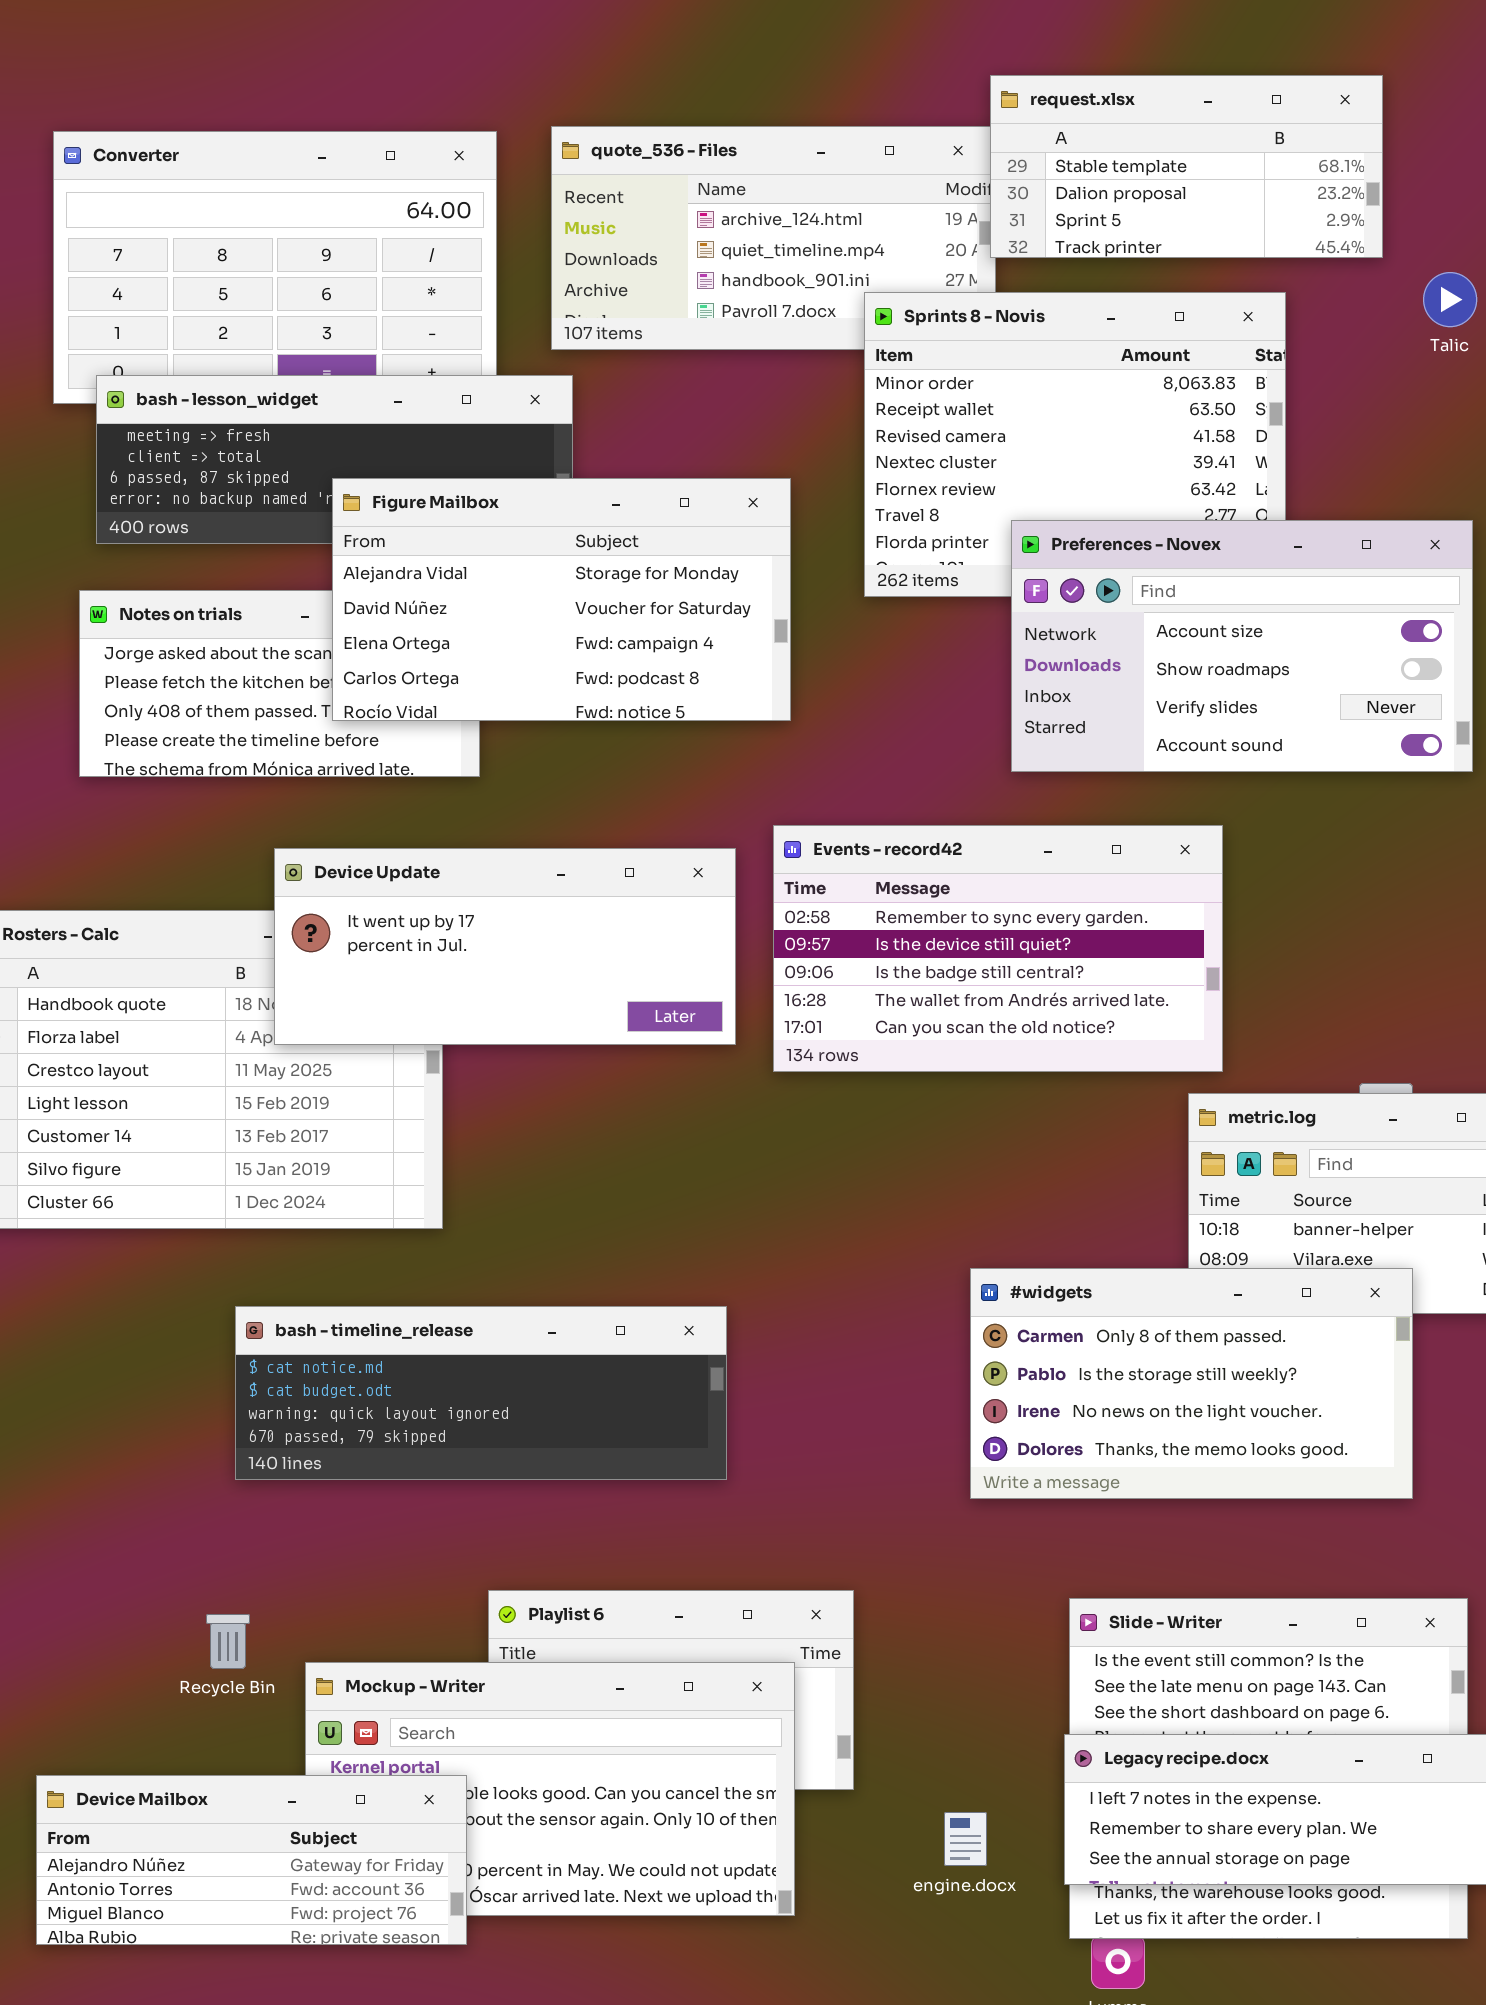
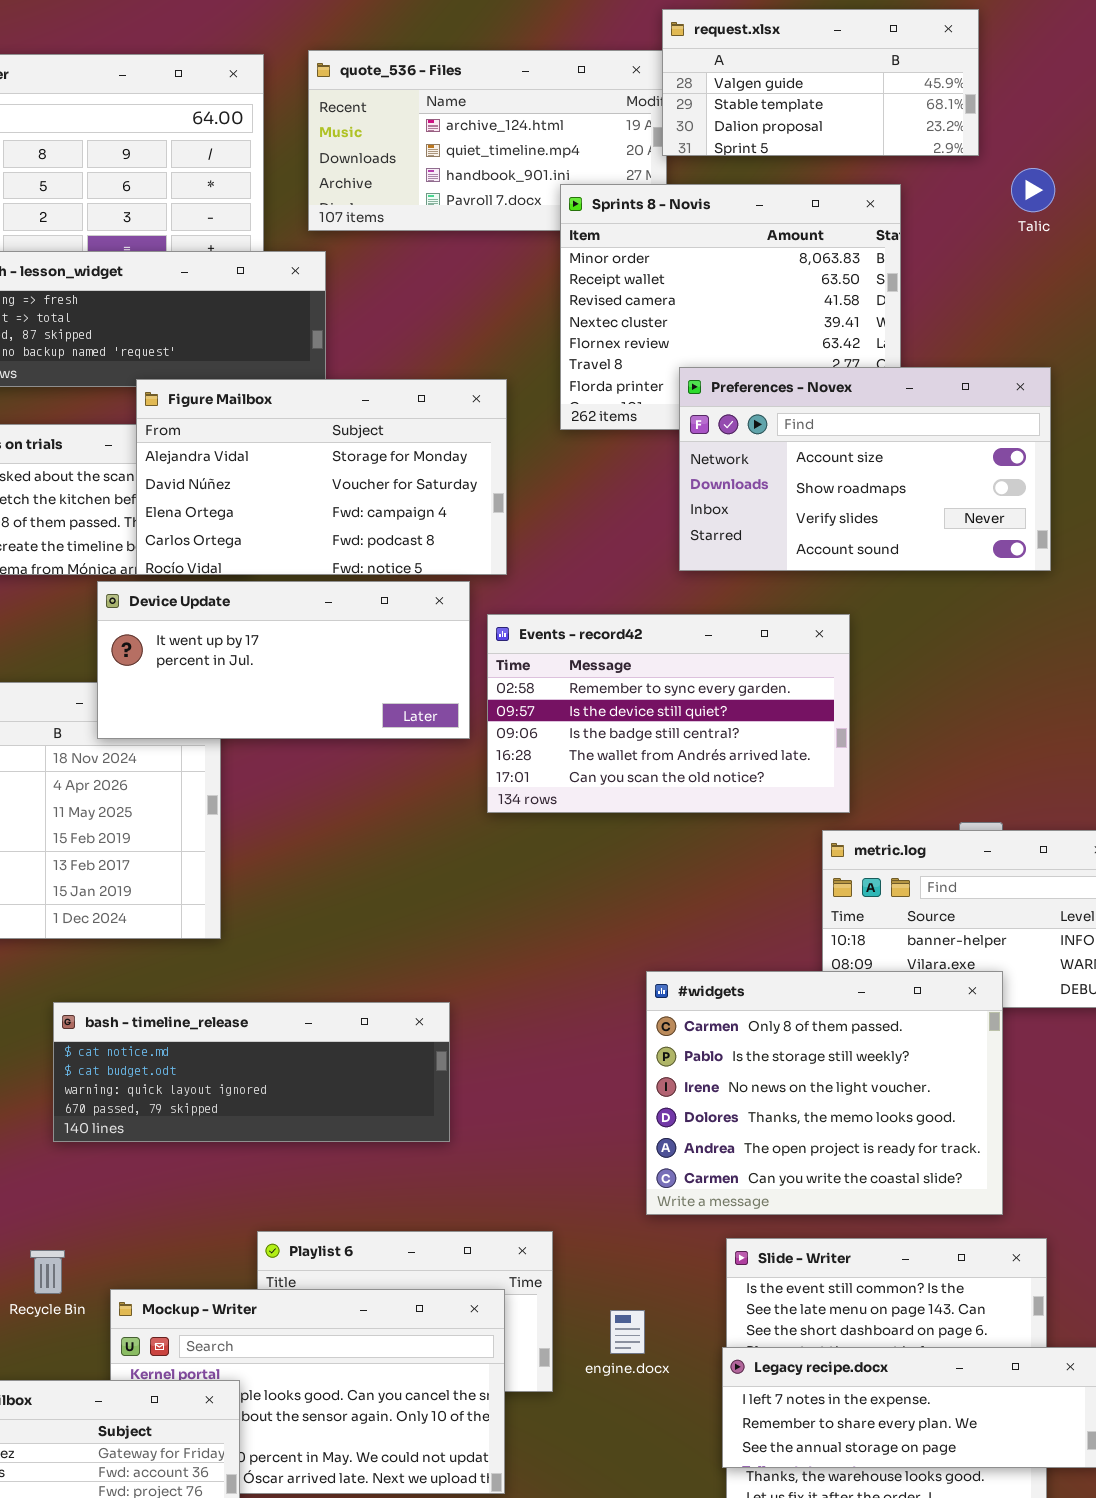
request.xlsx: [990,75,1383,258] -> [662,9,979,156], scrolled up 1 row
Figure Mailbox: [332,478,791,721] -> [136,379,507,575], moved
Device Update: [274,848,736,1045] -> [97,581,470,739], moved
#widgets: [970,1268,1413,1499] -> [646,971,1003,1215], resized
engine.docx: [944,1812,987,1866] -> [610,1310,645,1354], moved

